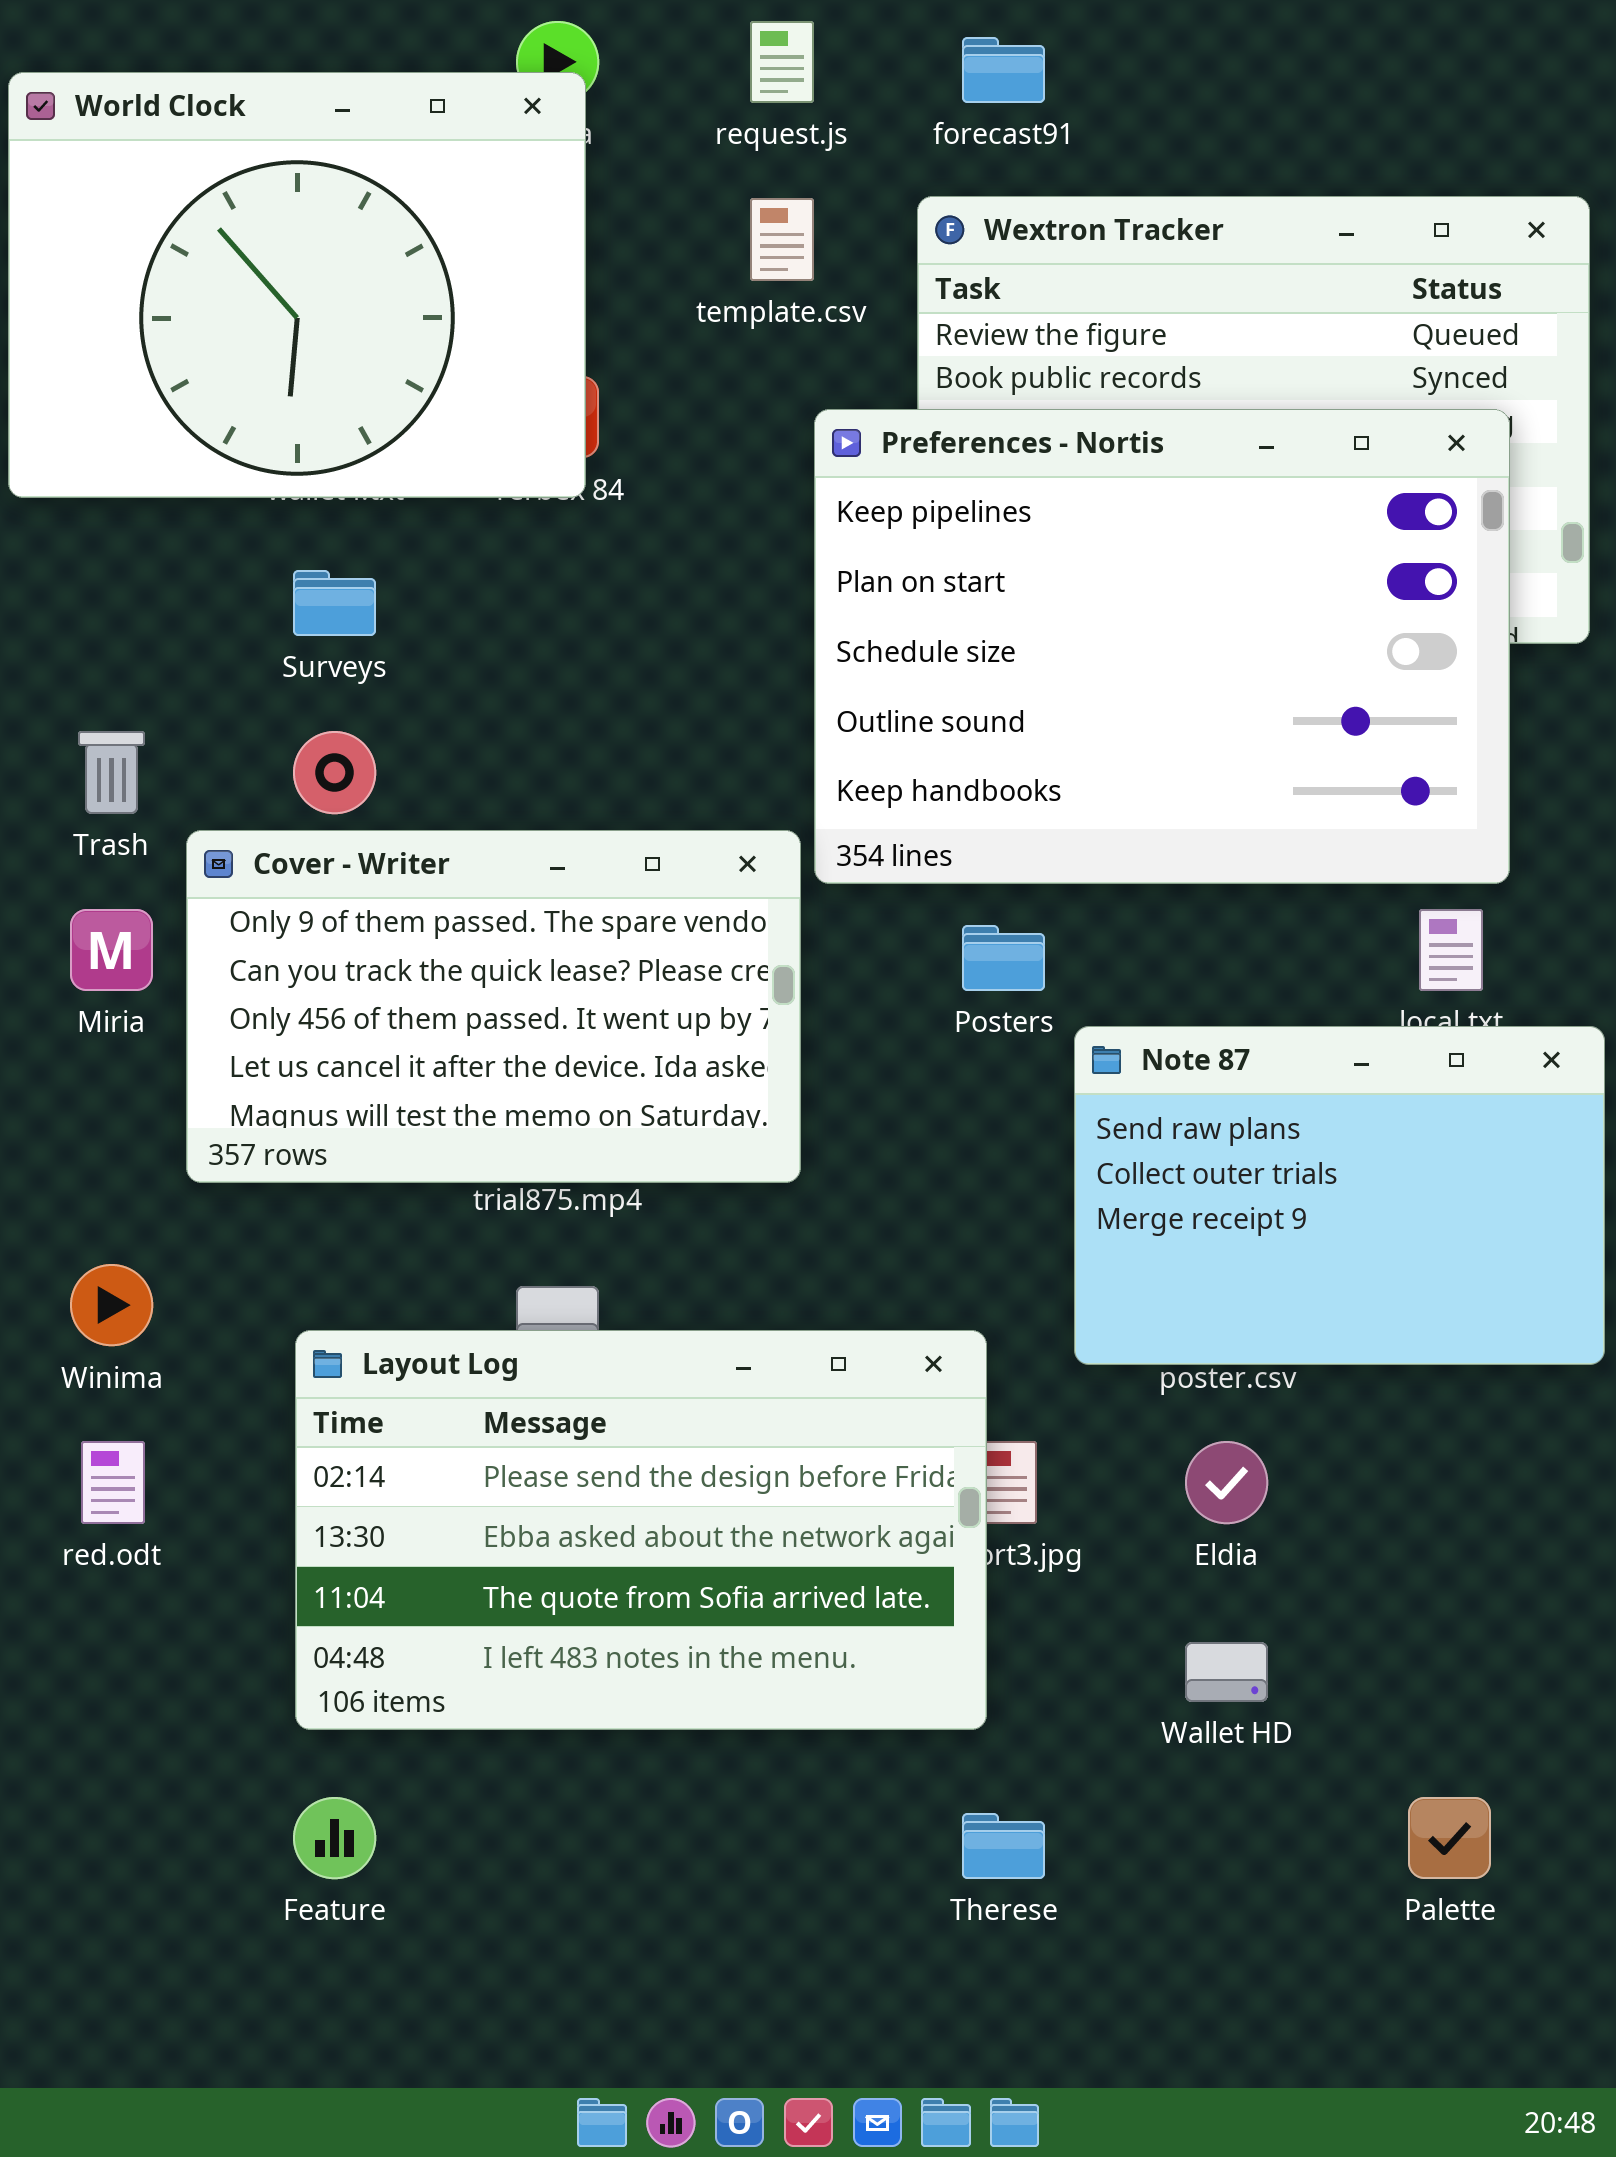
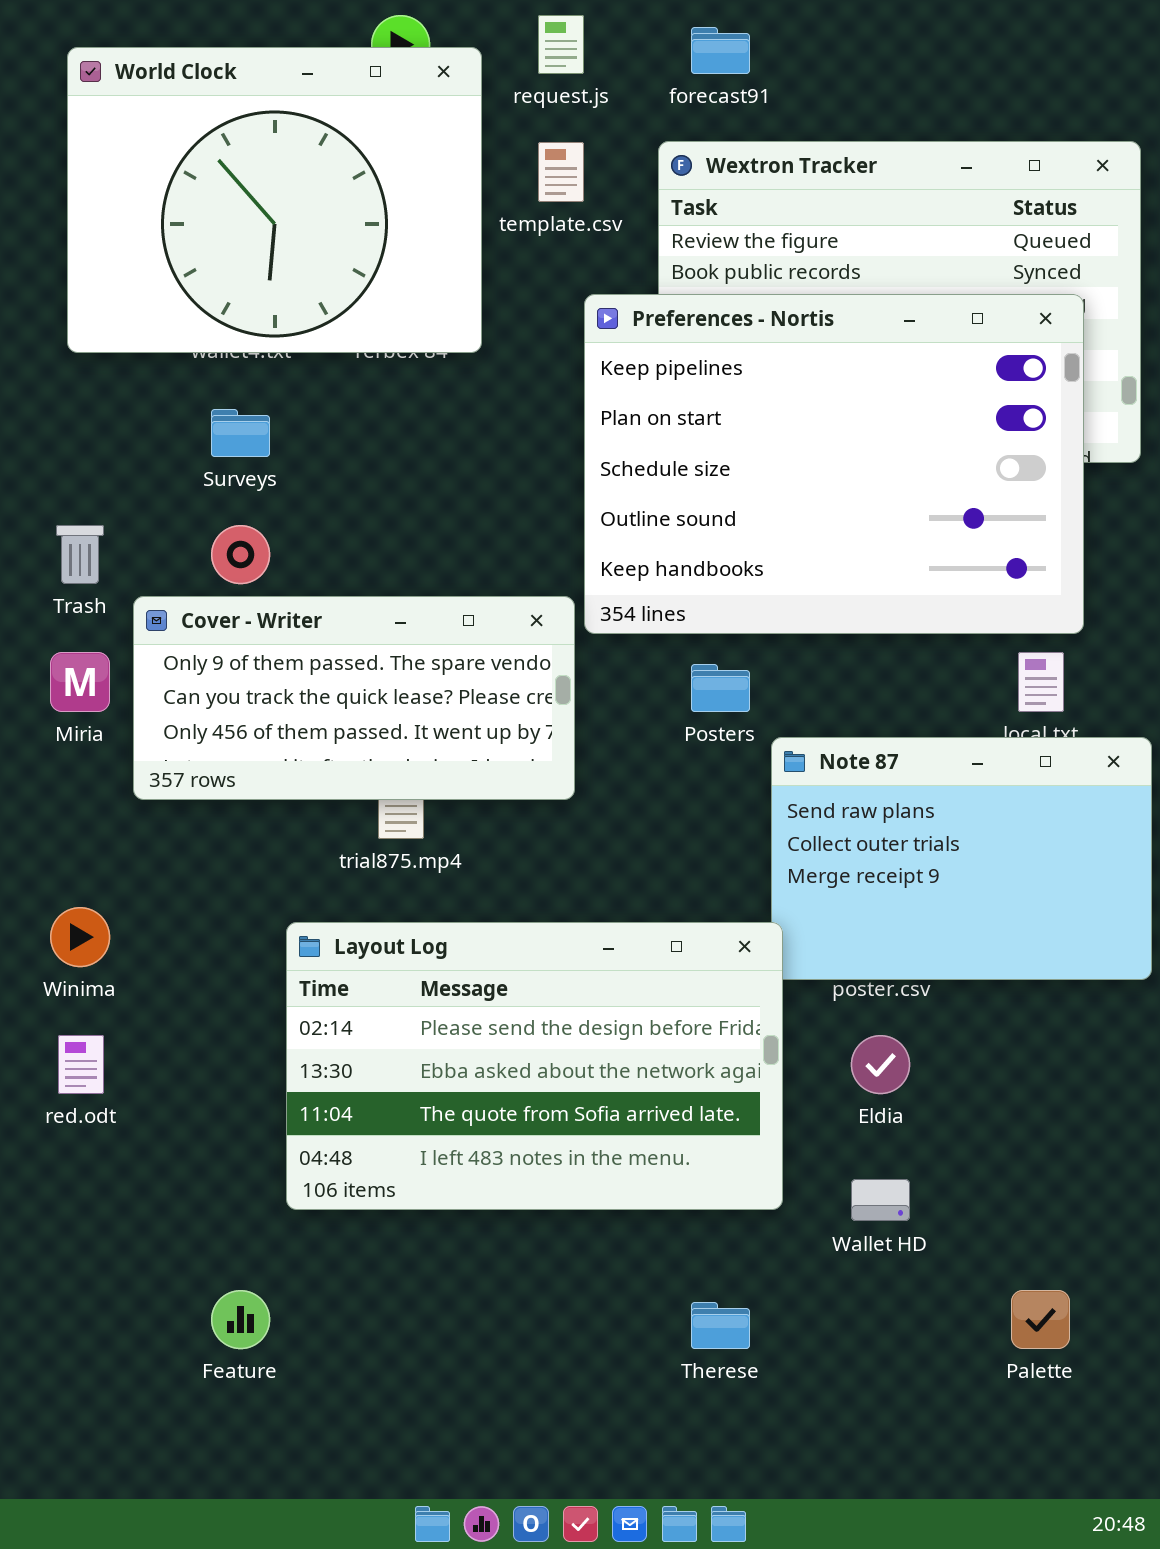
World Clock: [8,72,586,498] -> [67,47,482,353], moved
Cover - Writer: [186,830,801,1183] -> [133,596,575,800], resized
Layout Log: [295,1330,987,1730] -> [286,922,783,1210], moved

